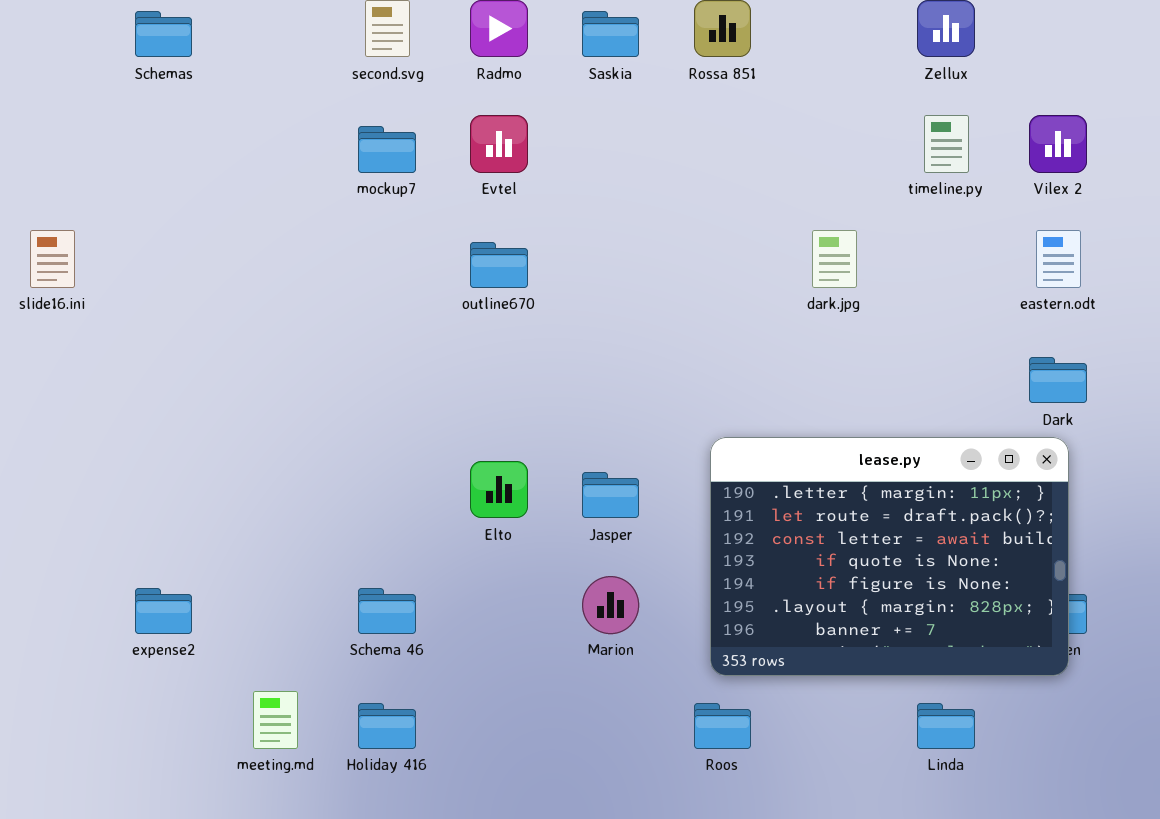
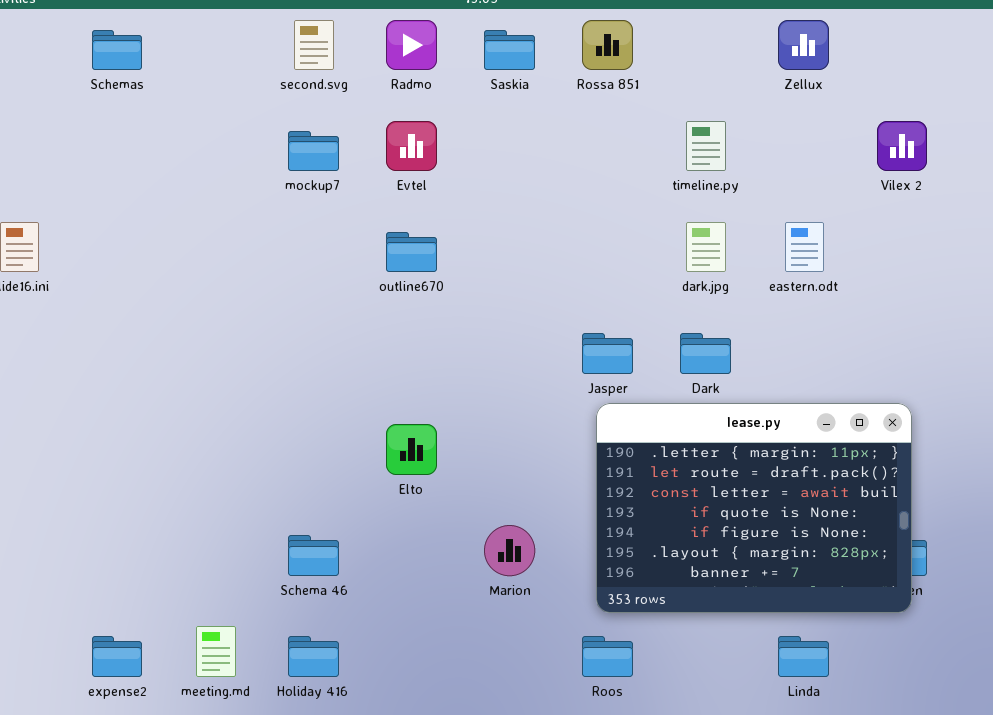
timeline.py: [924,115,969,173] -> [686,121,726,171], moved
eastern.odt: [1036,230,1081,288] -> [785,222,824,272], moved
Dark: [1029,357,1087,403] -> [680,333,731,374], moved
Jasper: [582,472,639,518] -> [582,333,633,374], moved
expense2: [135,588,192,634] -> [92,636,142,677], moved

